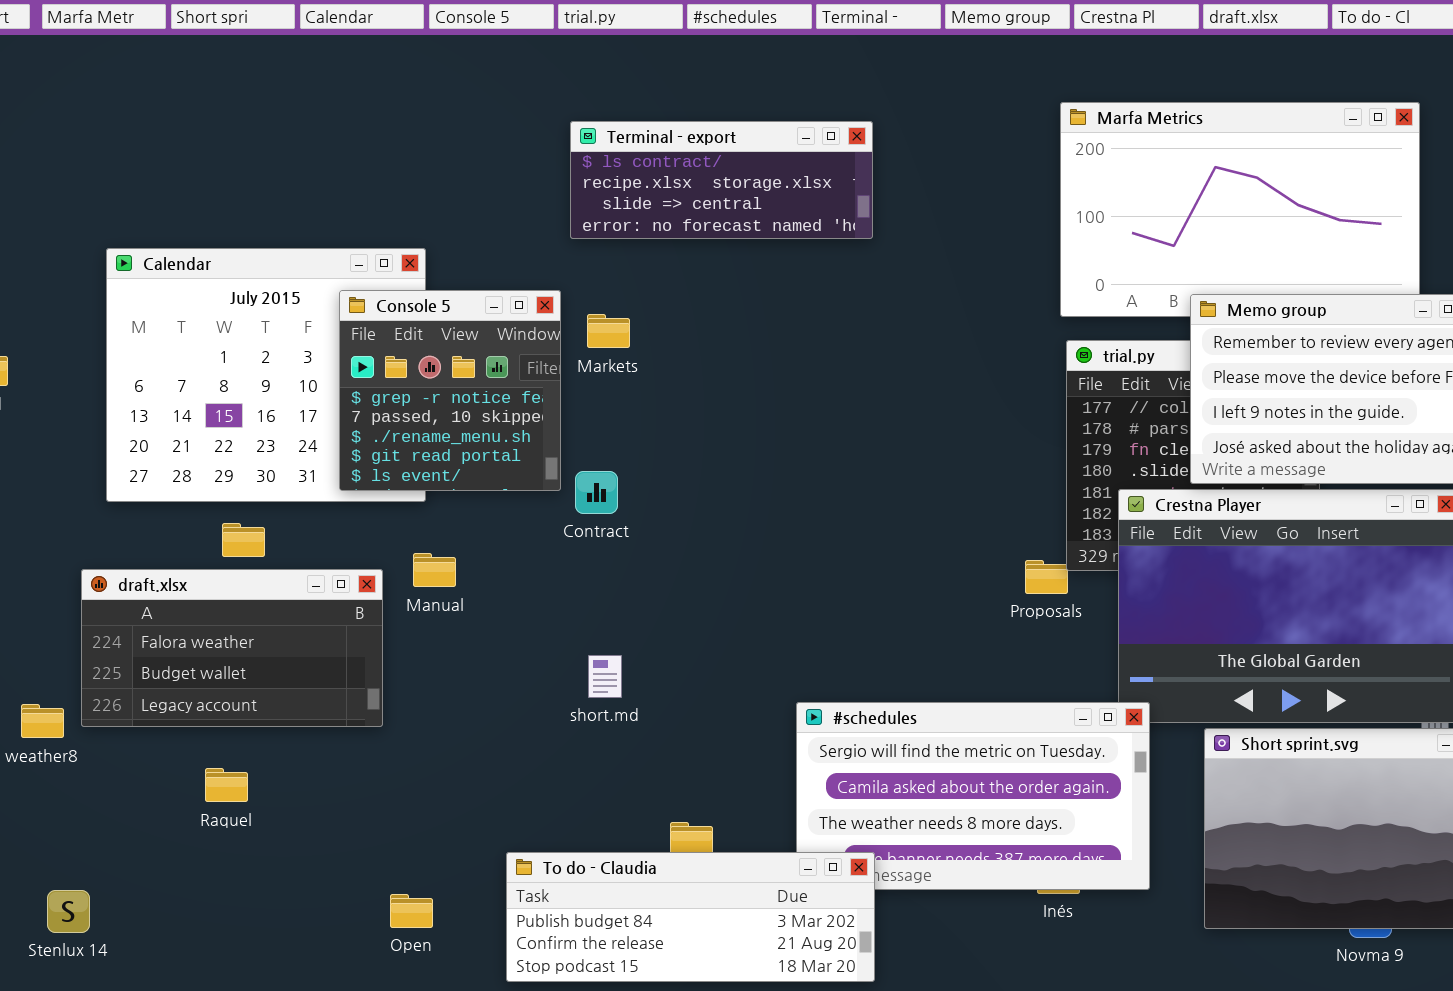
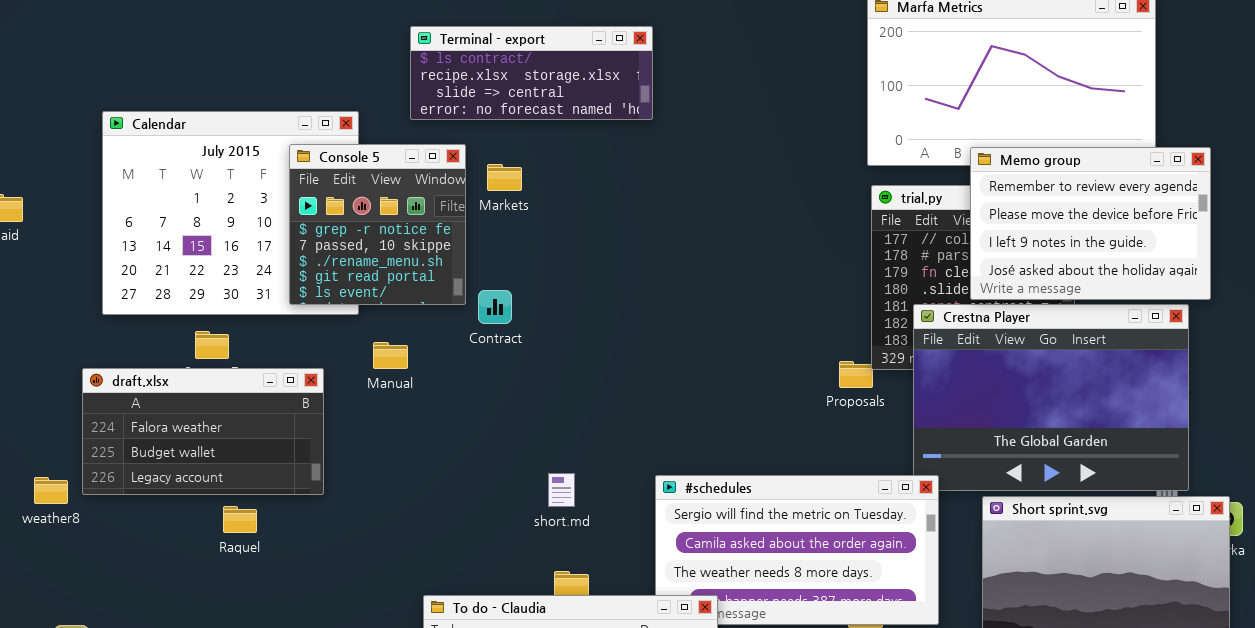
Terminal - export: [570,121,873,239] -> [410,26,653,120], moved
Manual: [413,553,456,587] -> [373,342,408,369], moved
short.md: [588,655,622,698] -> [548,473,575,507], moved
Raquel: [205,768,248,802] -> [223,506,257,533], moved

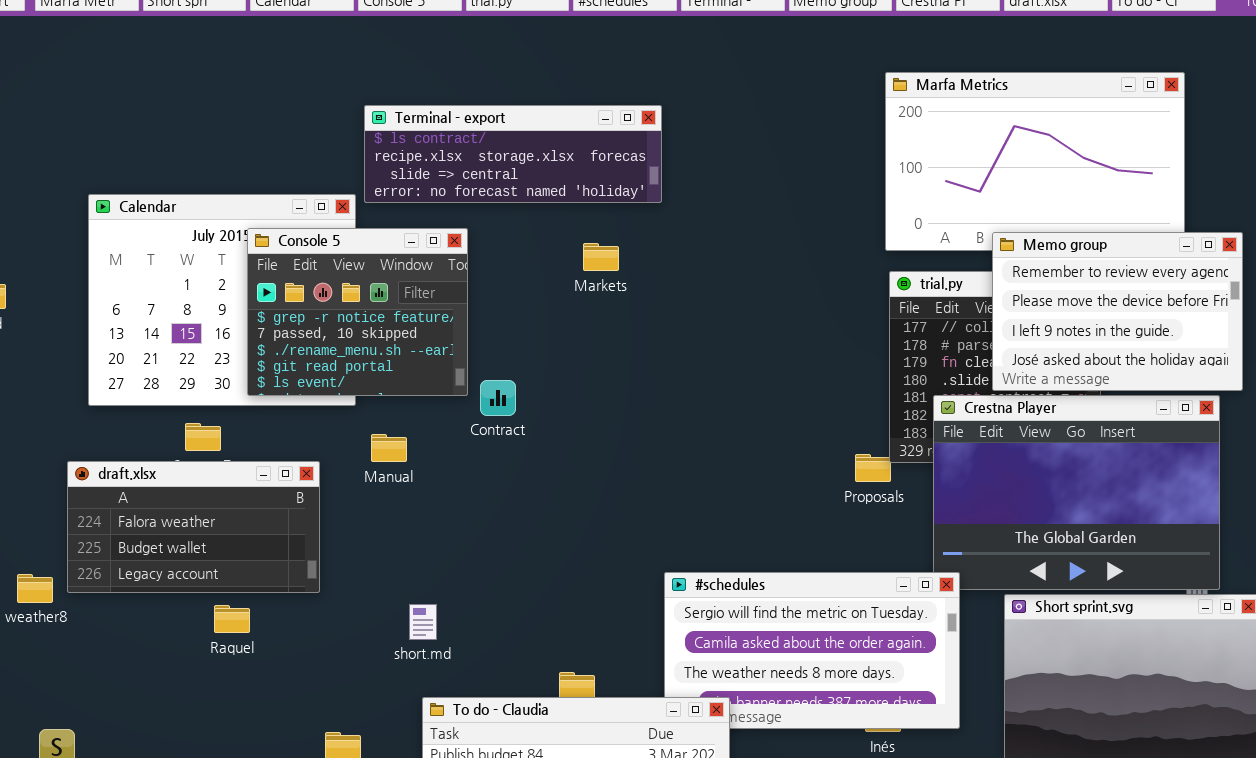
Terminal - export: [410,26,653,120] -> [364,105,662,203], resized
Console 5: [289,144,466,305] -> [247,228,468,396], resized
Markets: [487,164,522,191] -> [583,243,619,271], moved
short.md: [548,473,575,507] -> [409,604,437,640], moved

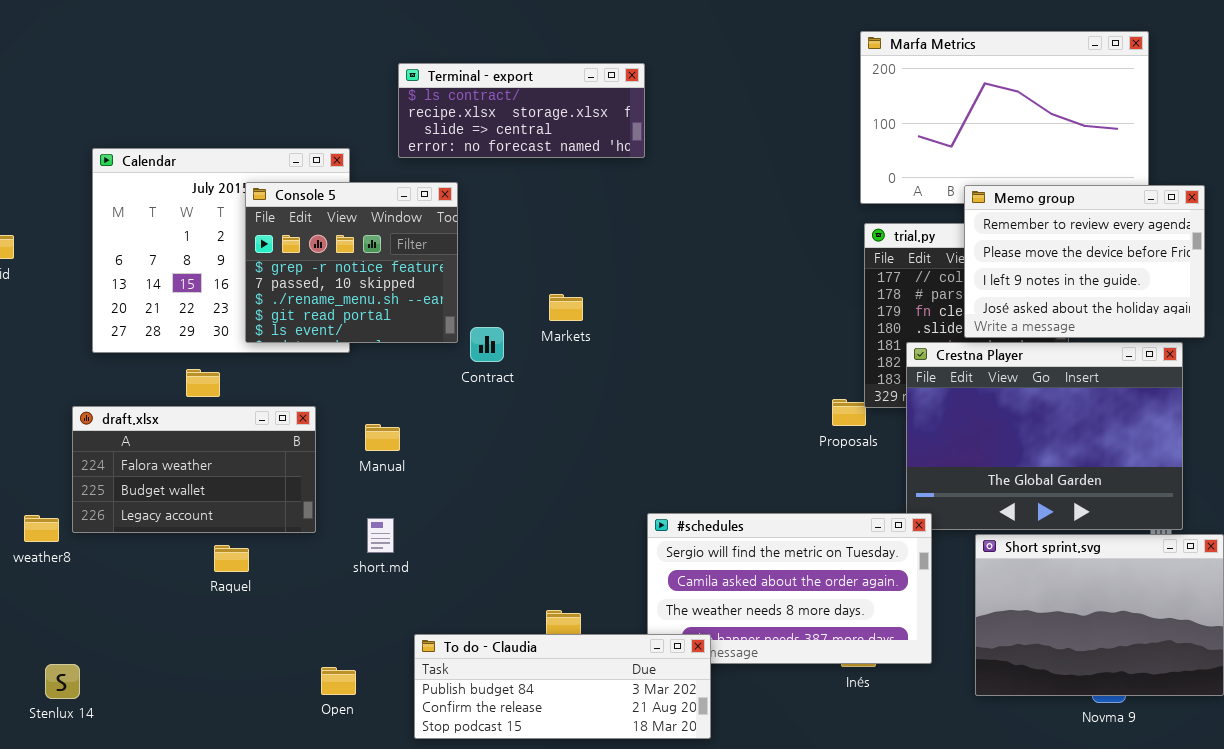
Terminal - export: [364,105,662,203] -> [398,63,645,158], resized
Markets: [583,243,619,271] -> [549,294,583,321], moved
Manual: [371,434,407,462] -> [365,424,400,451], moved
short.md: [409,604,437,640] -> [367,518,394,553], moved

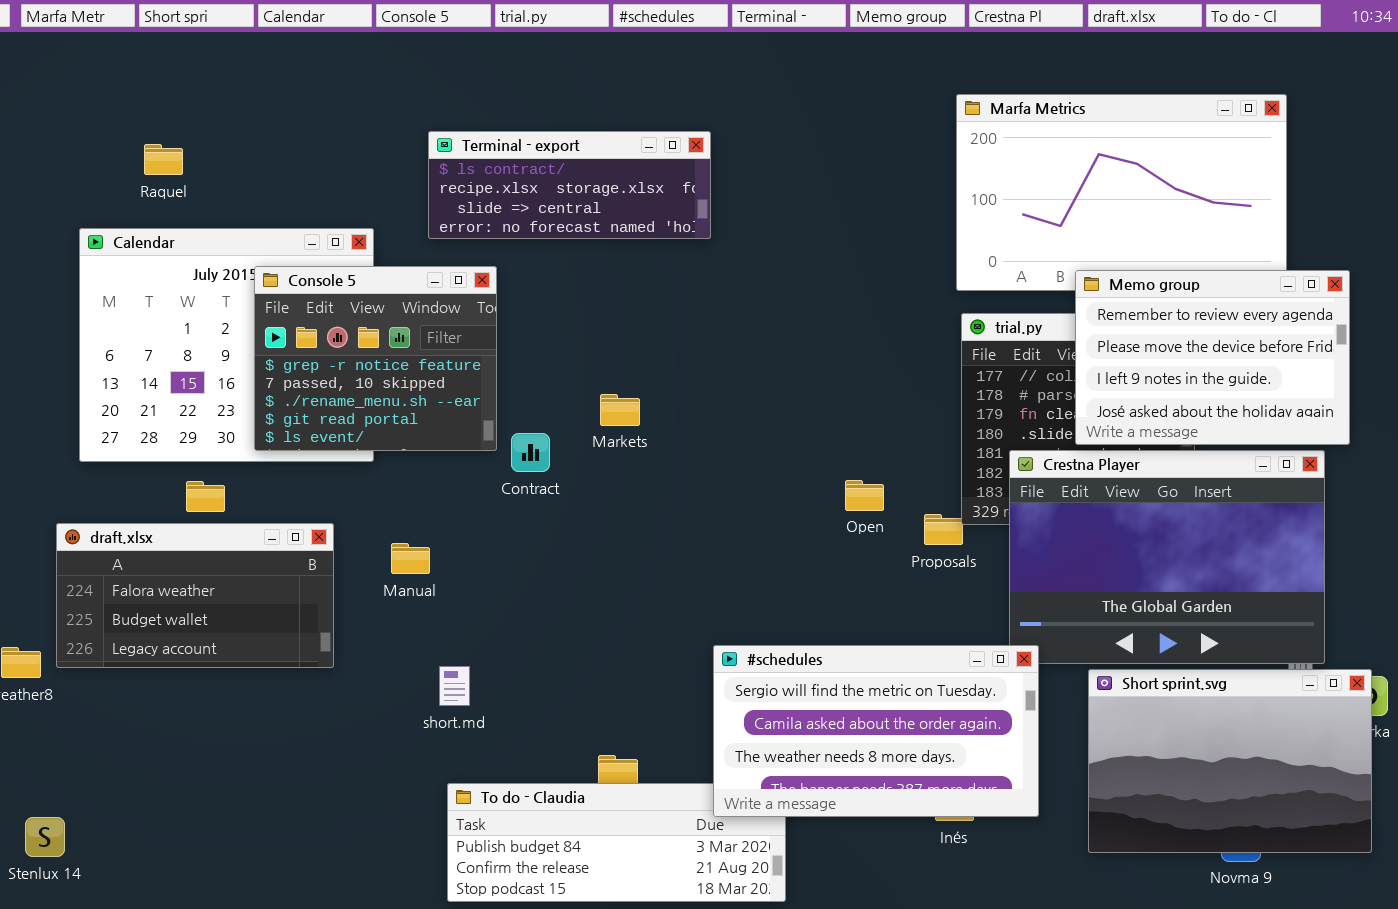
#schedules: [647,513,932,664] -> [713,645,1039,817], raised
short.md: [367,518,394,553] -> [439,666,470,706], moved
Raquel: [214,545,249,572] -> [144,144,183,175], moved
Open: [321,667,356,695] -> [845,480,884,511], moved

